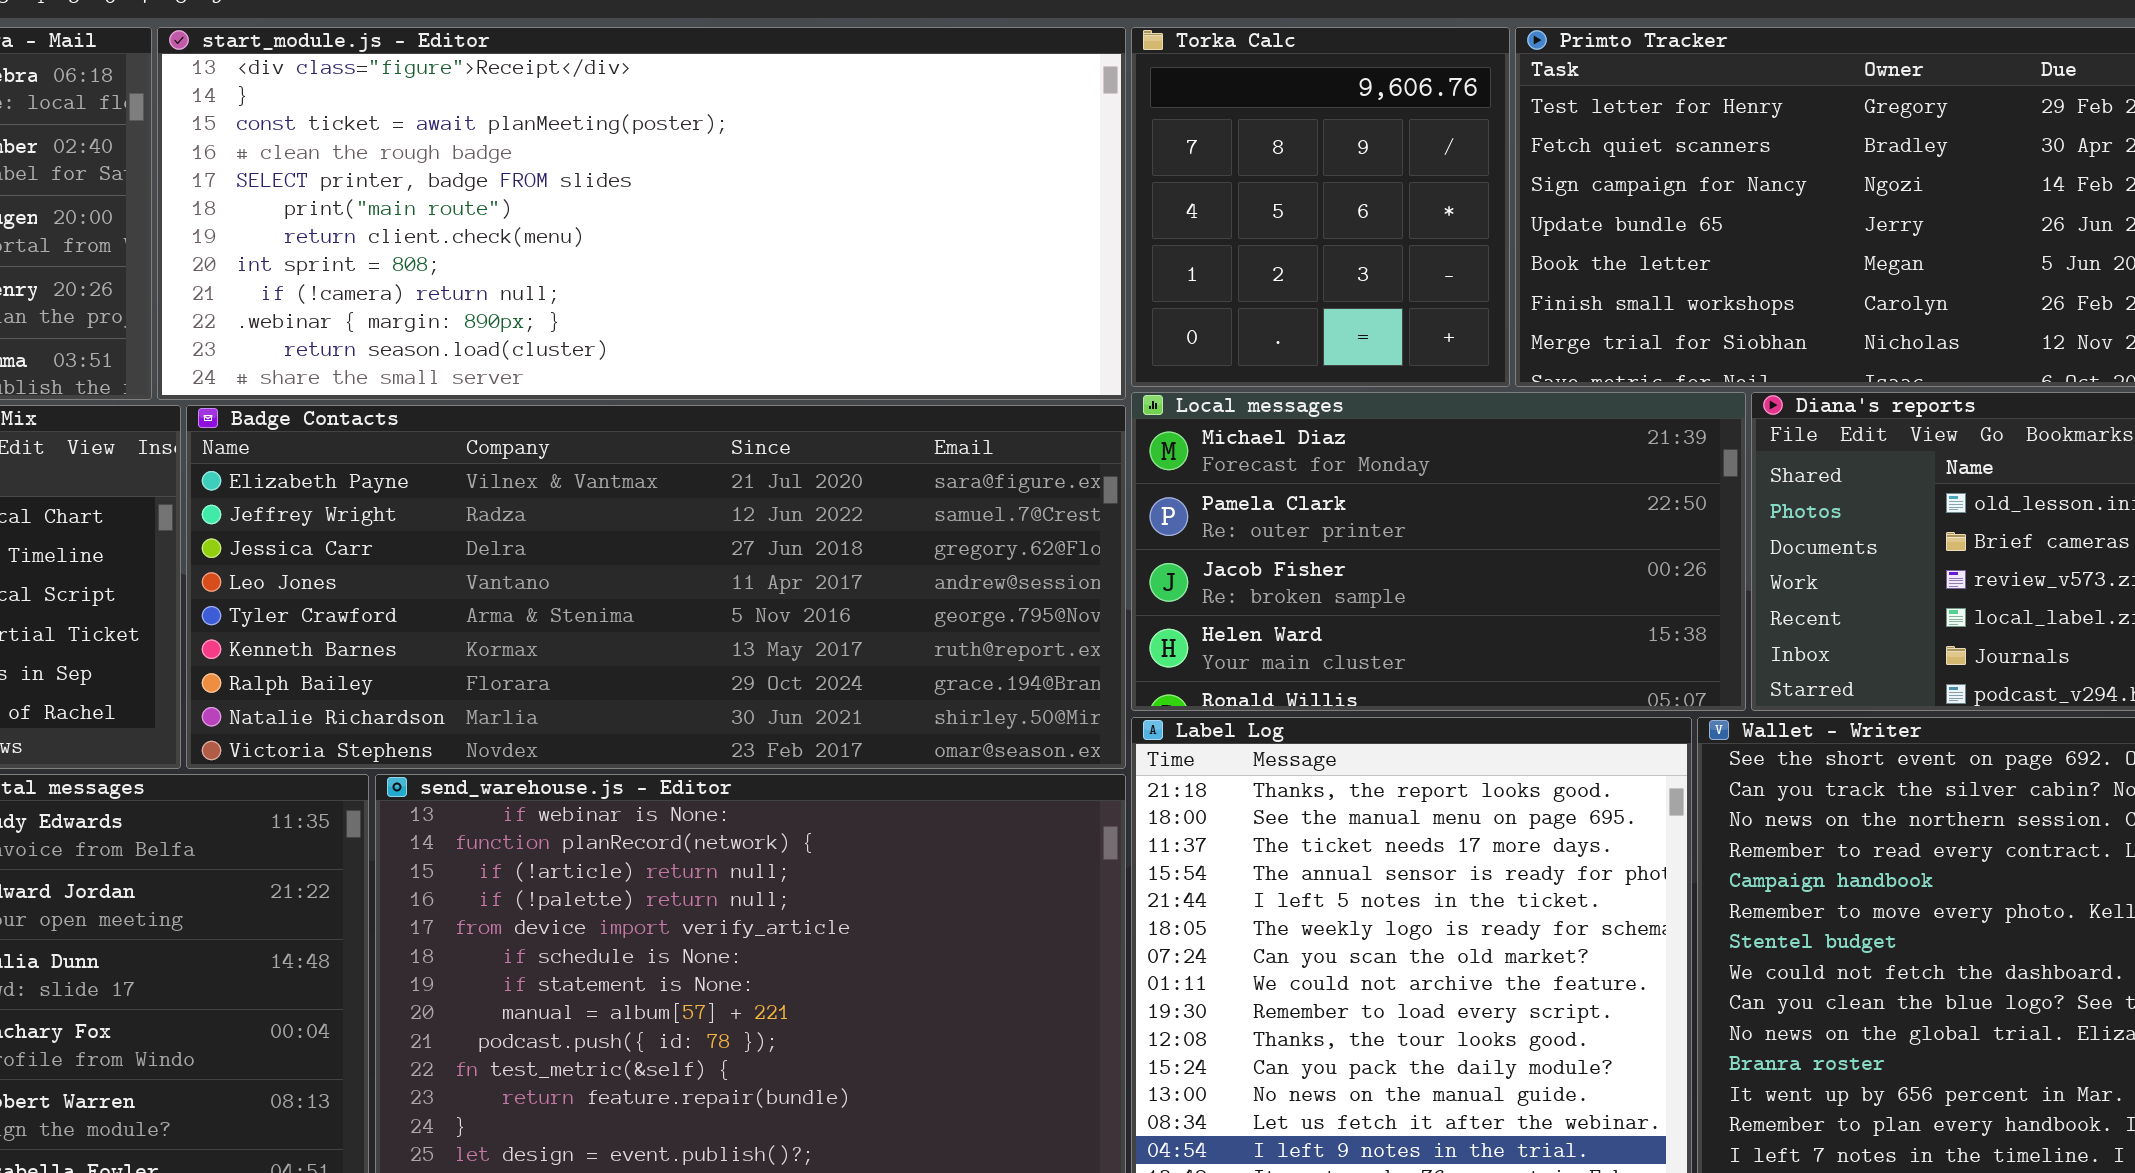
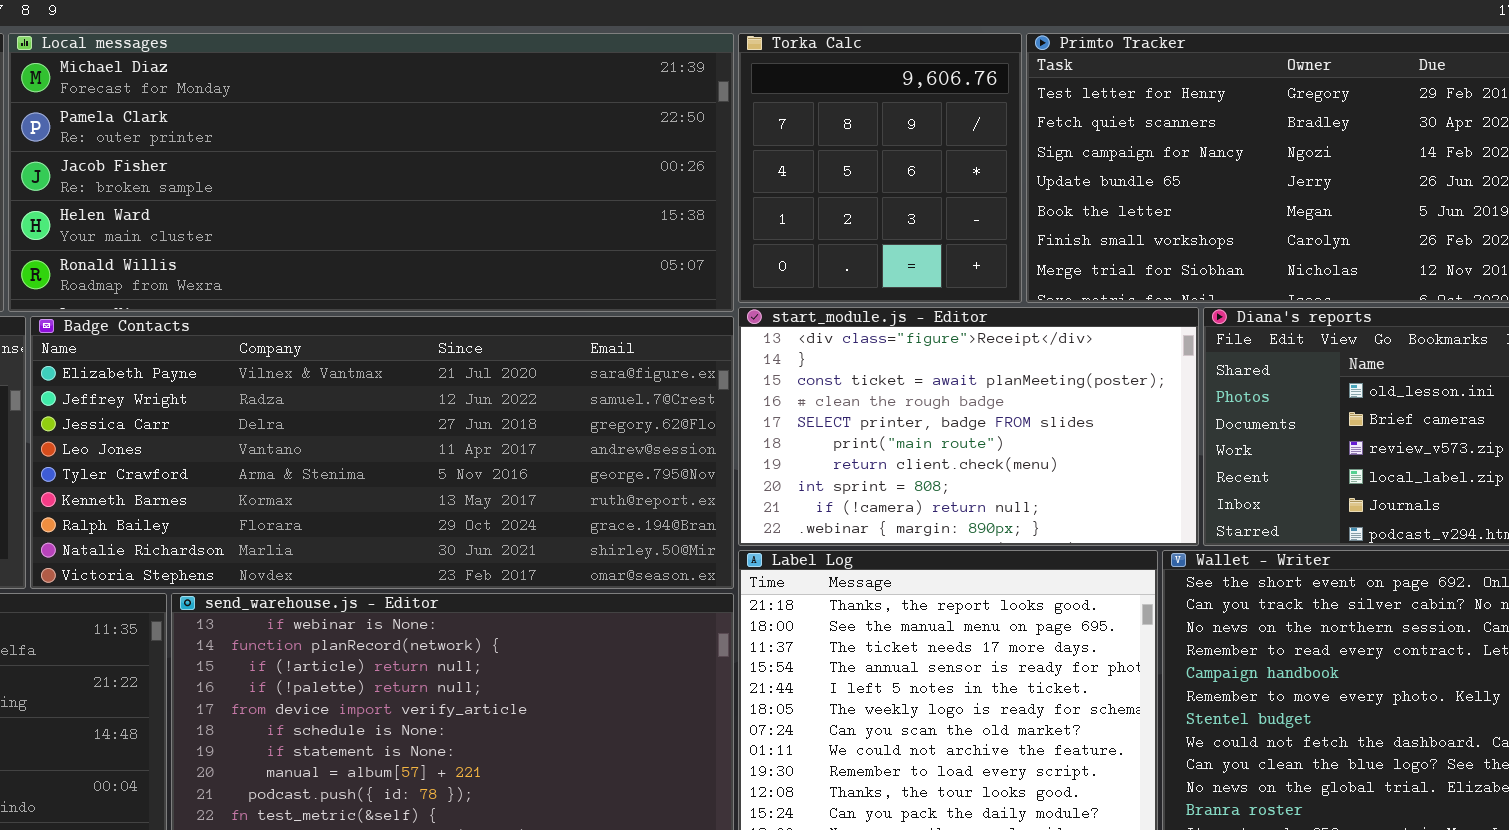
start_module.js - Editor: [157,27,1126,400] -> [738,307,1199,546], moved, resized
Local messages: [1131,392,1746,711] -> [8,33,734,312], moved, resized

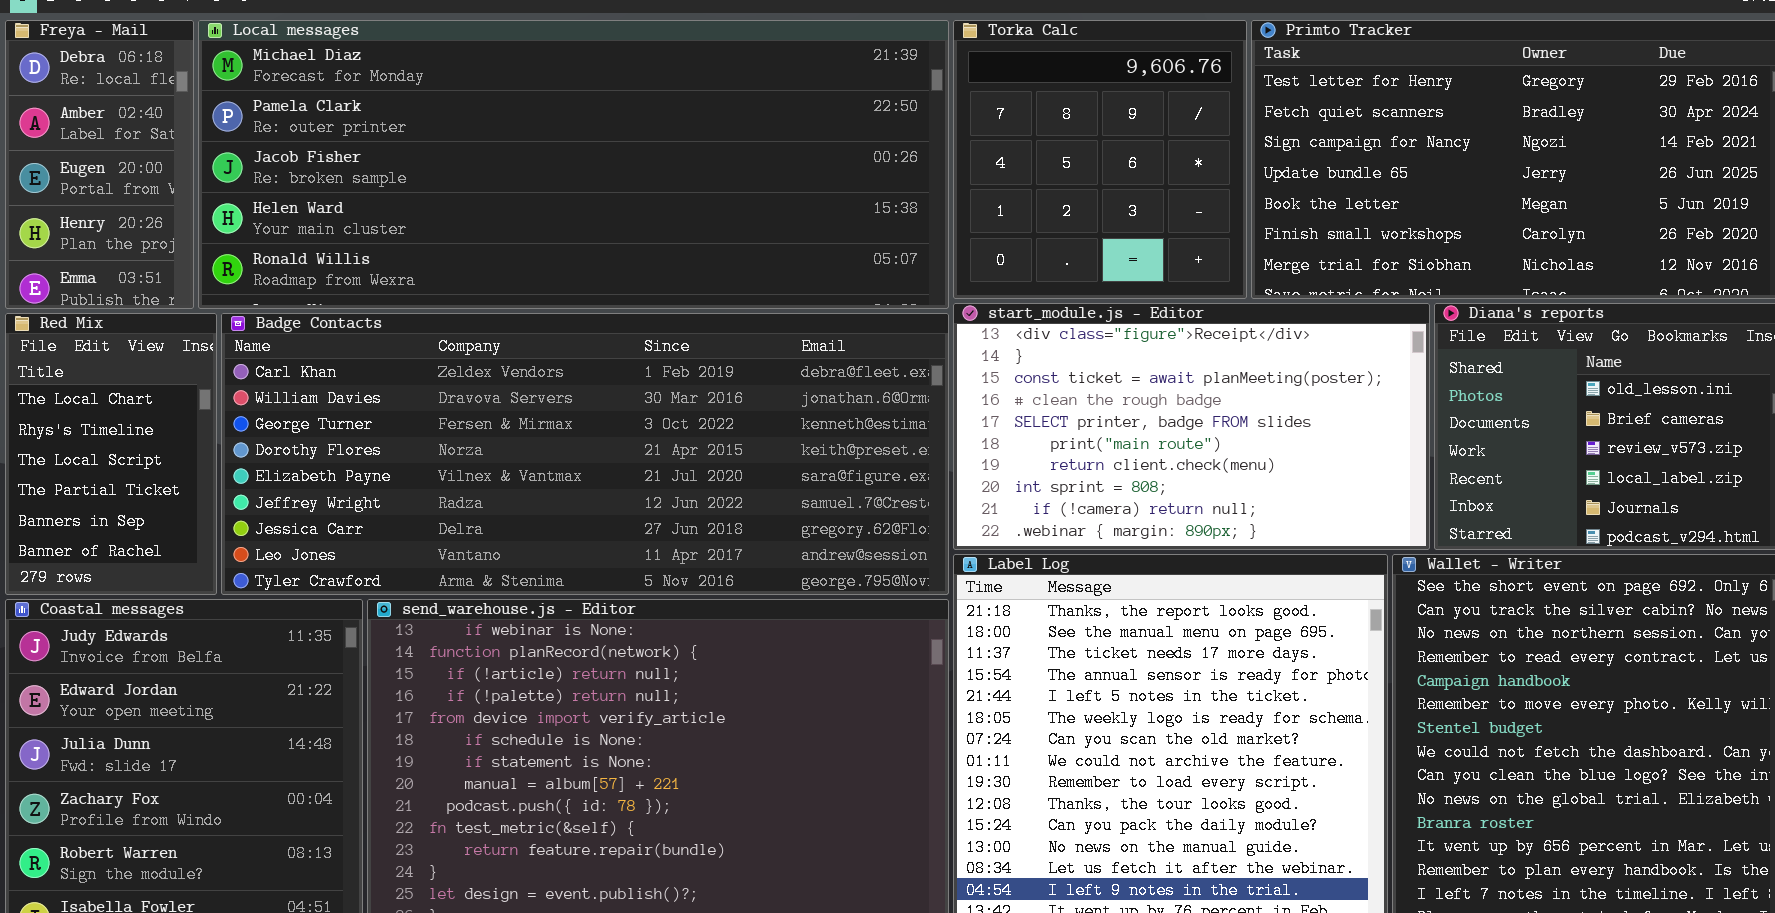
Badge Contacts: [30,316,734,589] -> [221,313,949,595], scrolled up 4 rows

